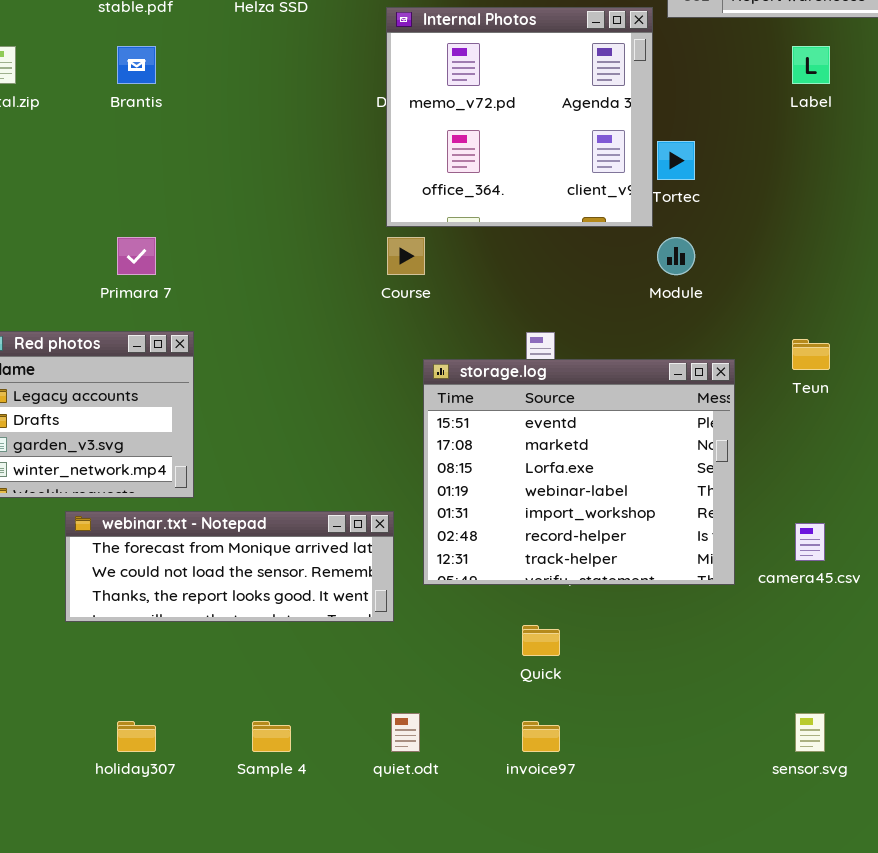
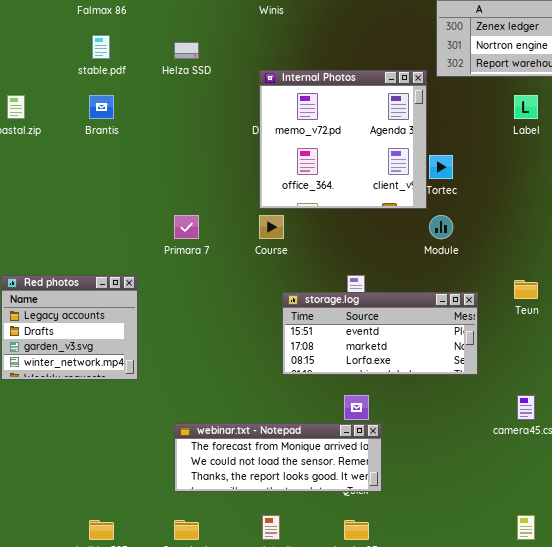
Primara 7: [117,237,156,275] -> [174,215,199,239], moved
storage.log: [423,359,735,585] -> [282,292,478,375], resized
webinar.txt - Notepad: [65,511,394,622] -> [174,423,382,492], moved

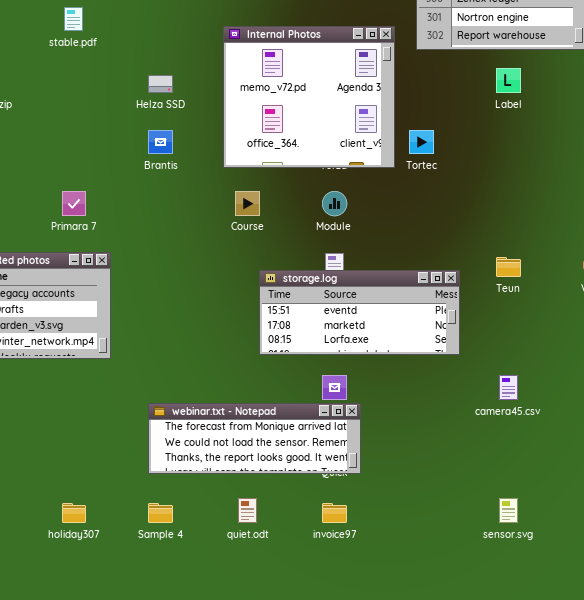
Helza SSD: [174,42,199,59] -> [148,75,173,93], moved
Internal Photos: [259,70,427,209] -> [223,26,395,168], moved
Brantis: [89,95,114,119] -> [148,130,173,154], moved
Primara 7: [174,215,199,239] -> [62,191,86,216], moved
Module: [429,215,453,239] -> [322,191,347,216], moved

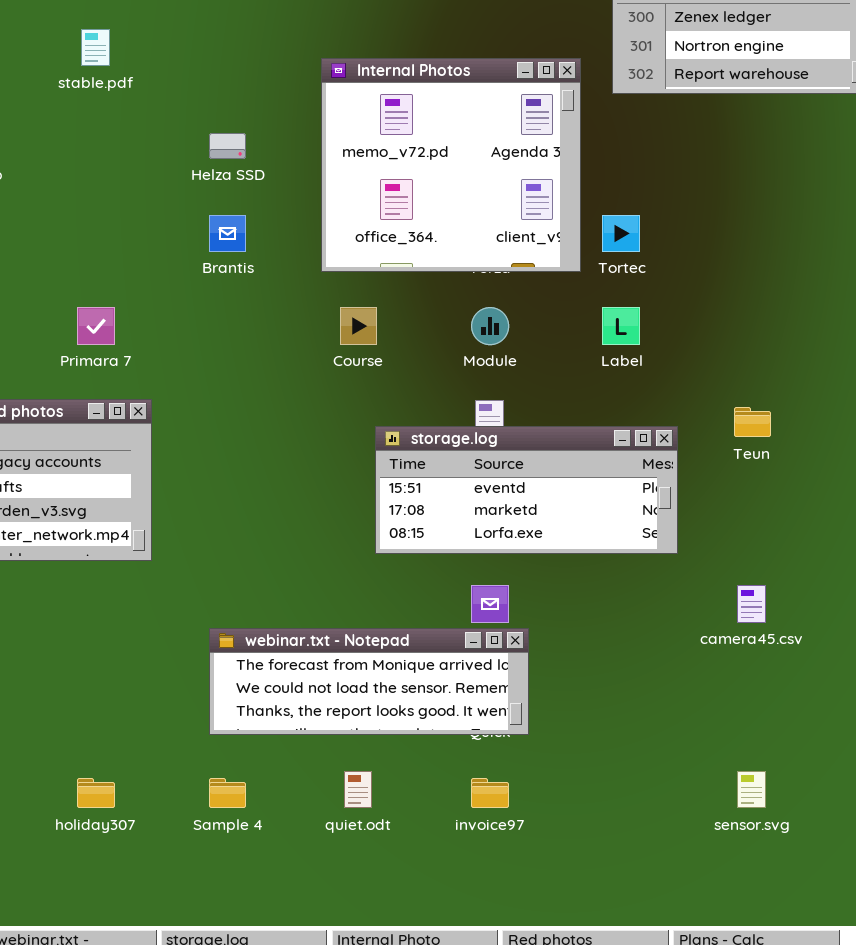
Label: [496,68,521,93] -> [602,307,640,345], moved

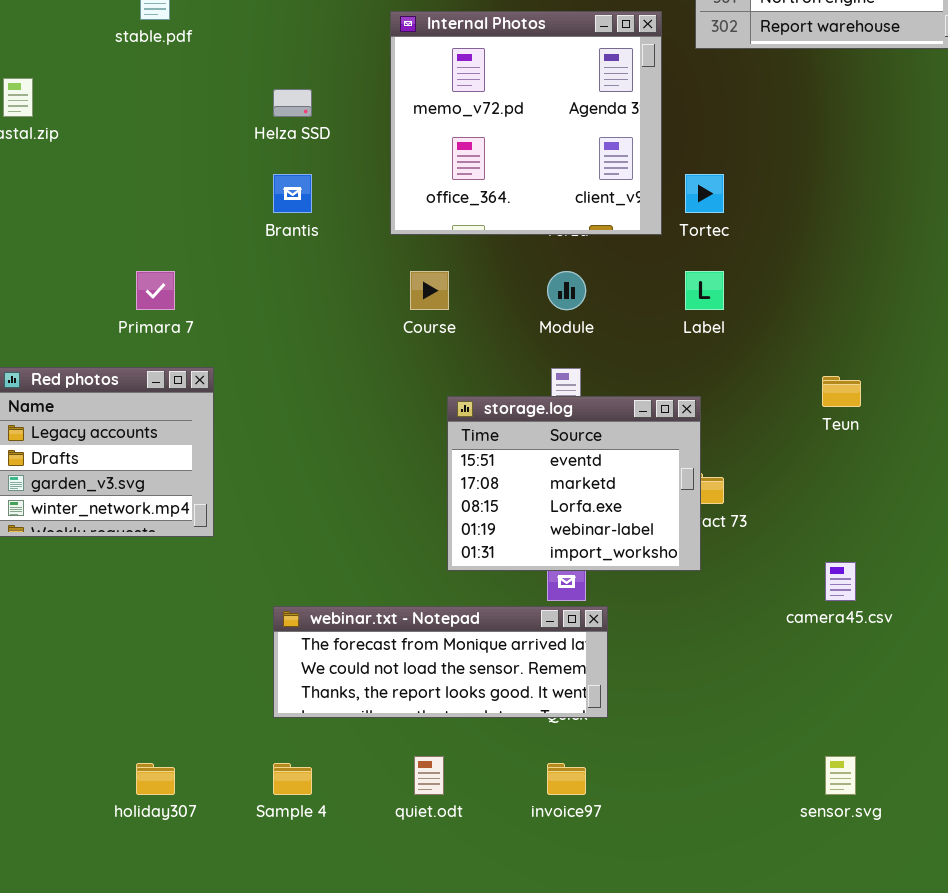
storage.log: [375,426,678,554] -> [447,396,701,571], resized

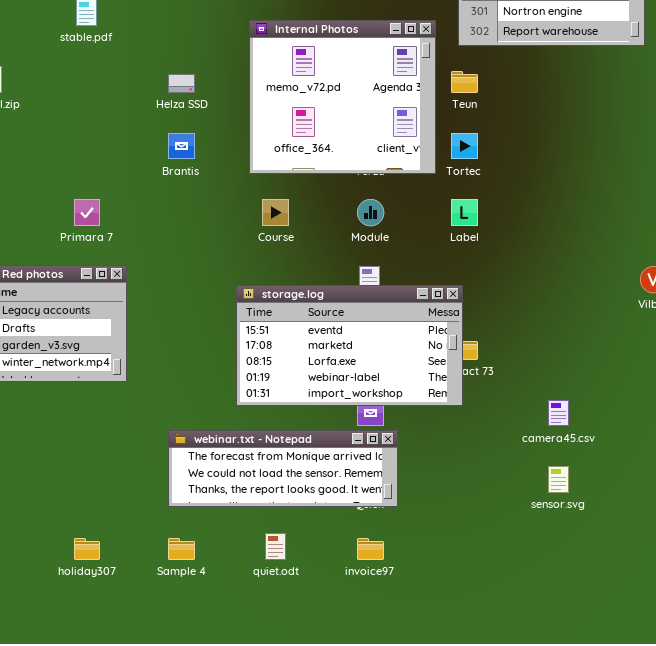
Teun: [822,376,861,407] -> [451,71,478,93], moved
storage.log: [447,396,701,571] -> [236,285,463,406], resized
sensor.svg: [825,756,856,795] -> [548,466,569,493], moved

